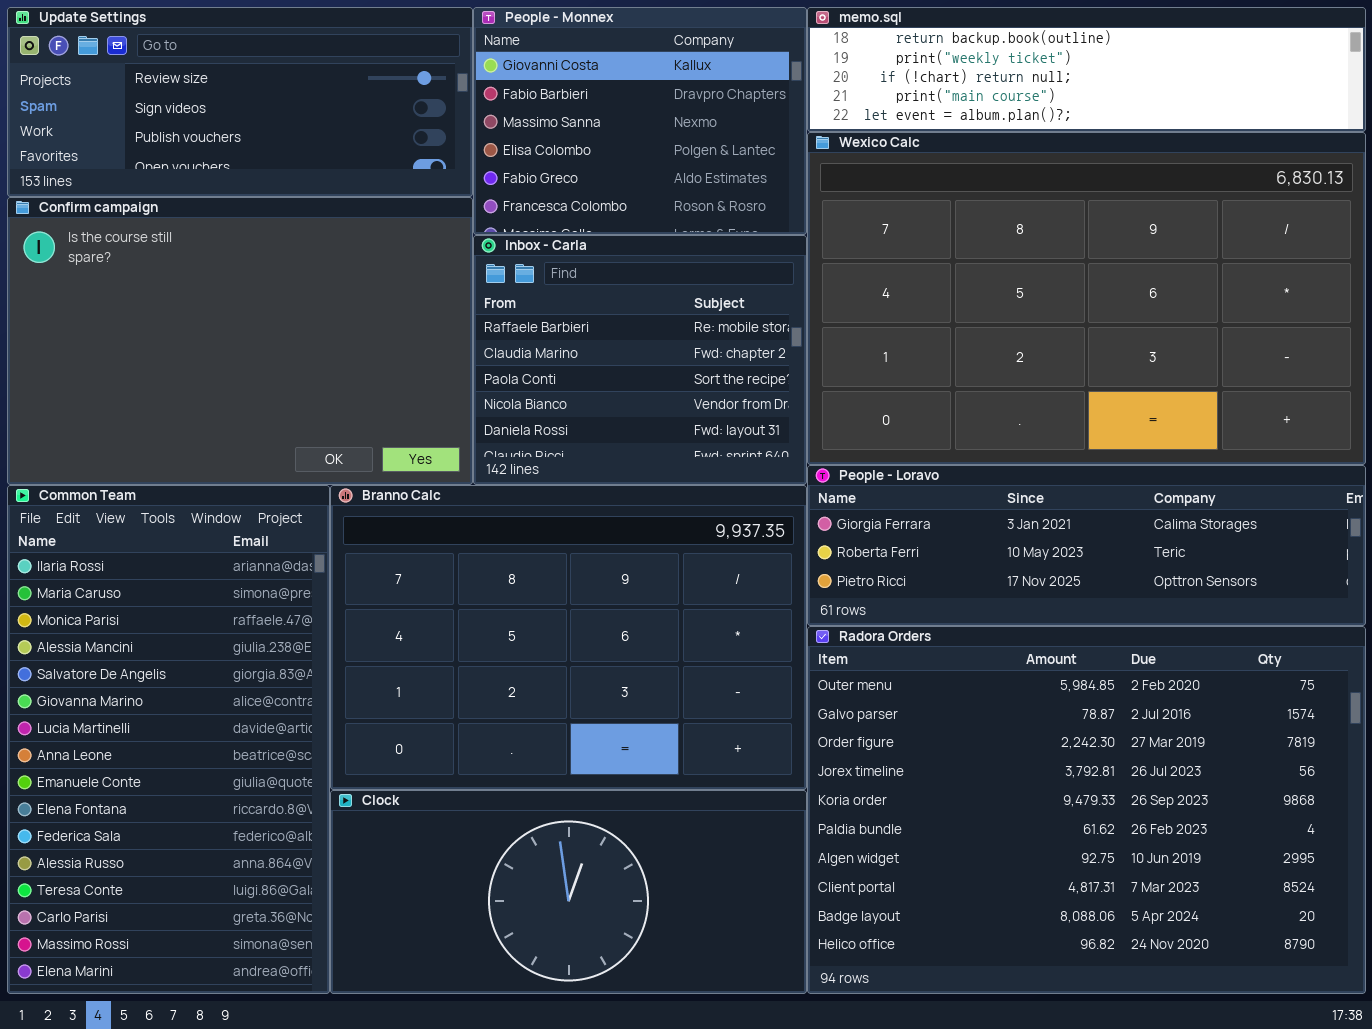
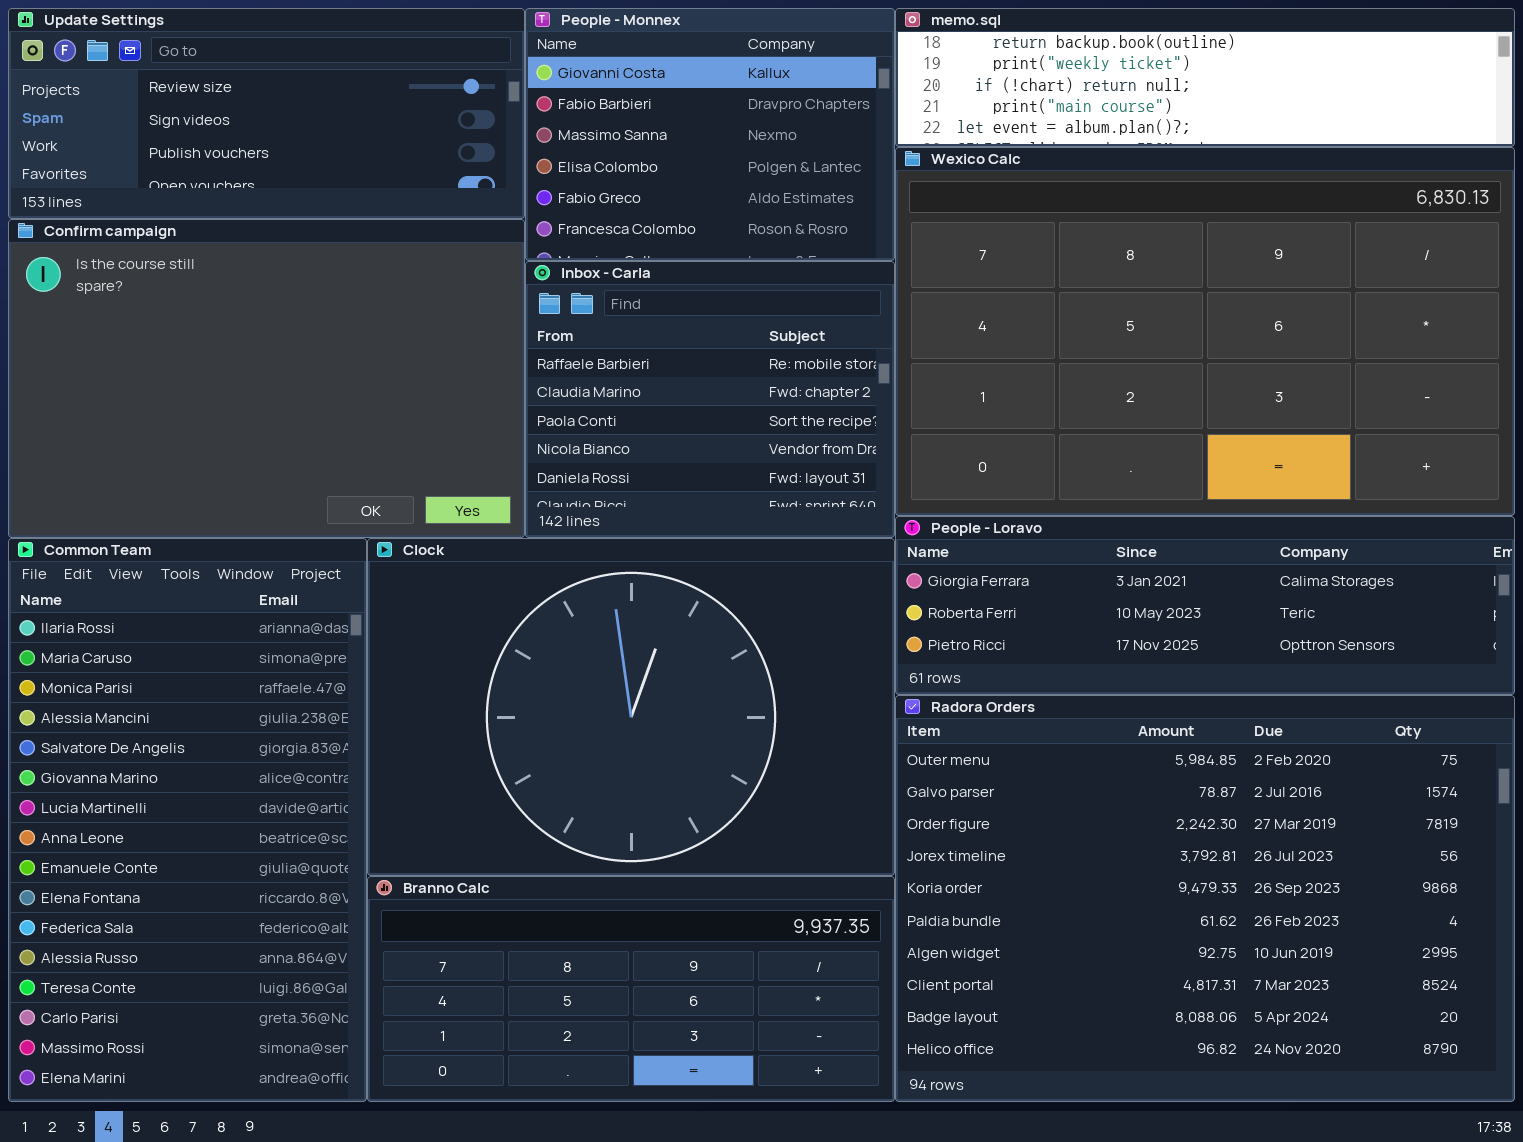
Branno Calc: [330,485,807,790] -> [367,876,895,1102], moved, resized
Clock: [330,790,807,994] -> [367,538,895,876], moved, resized

